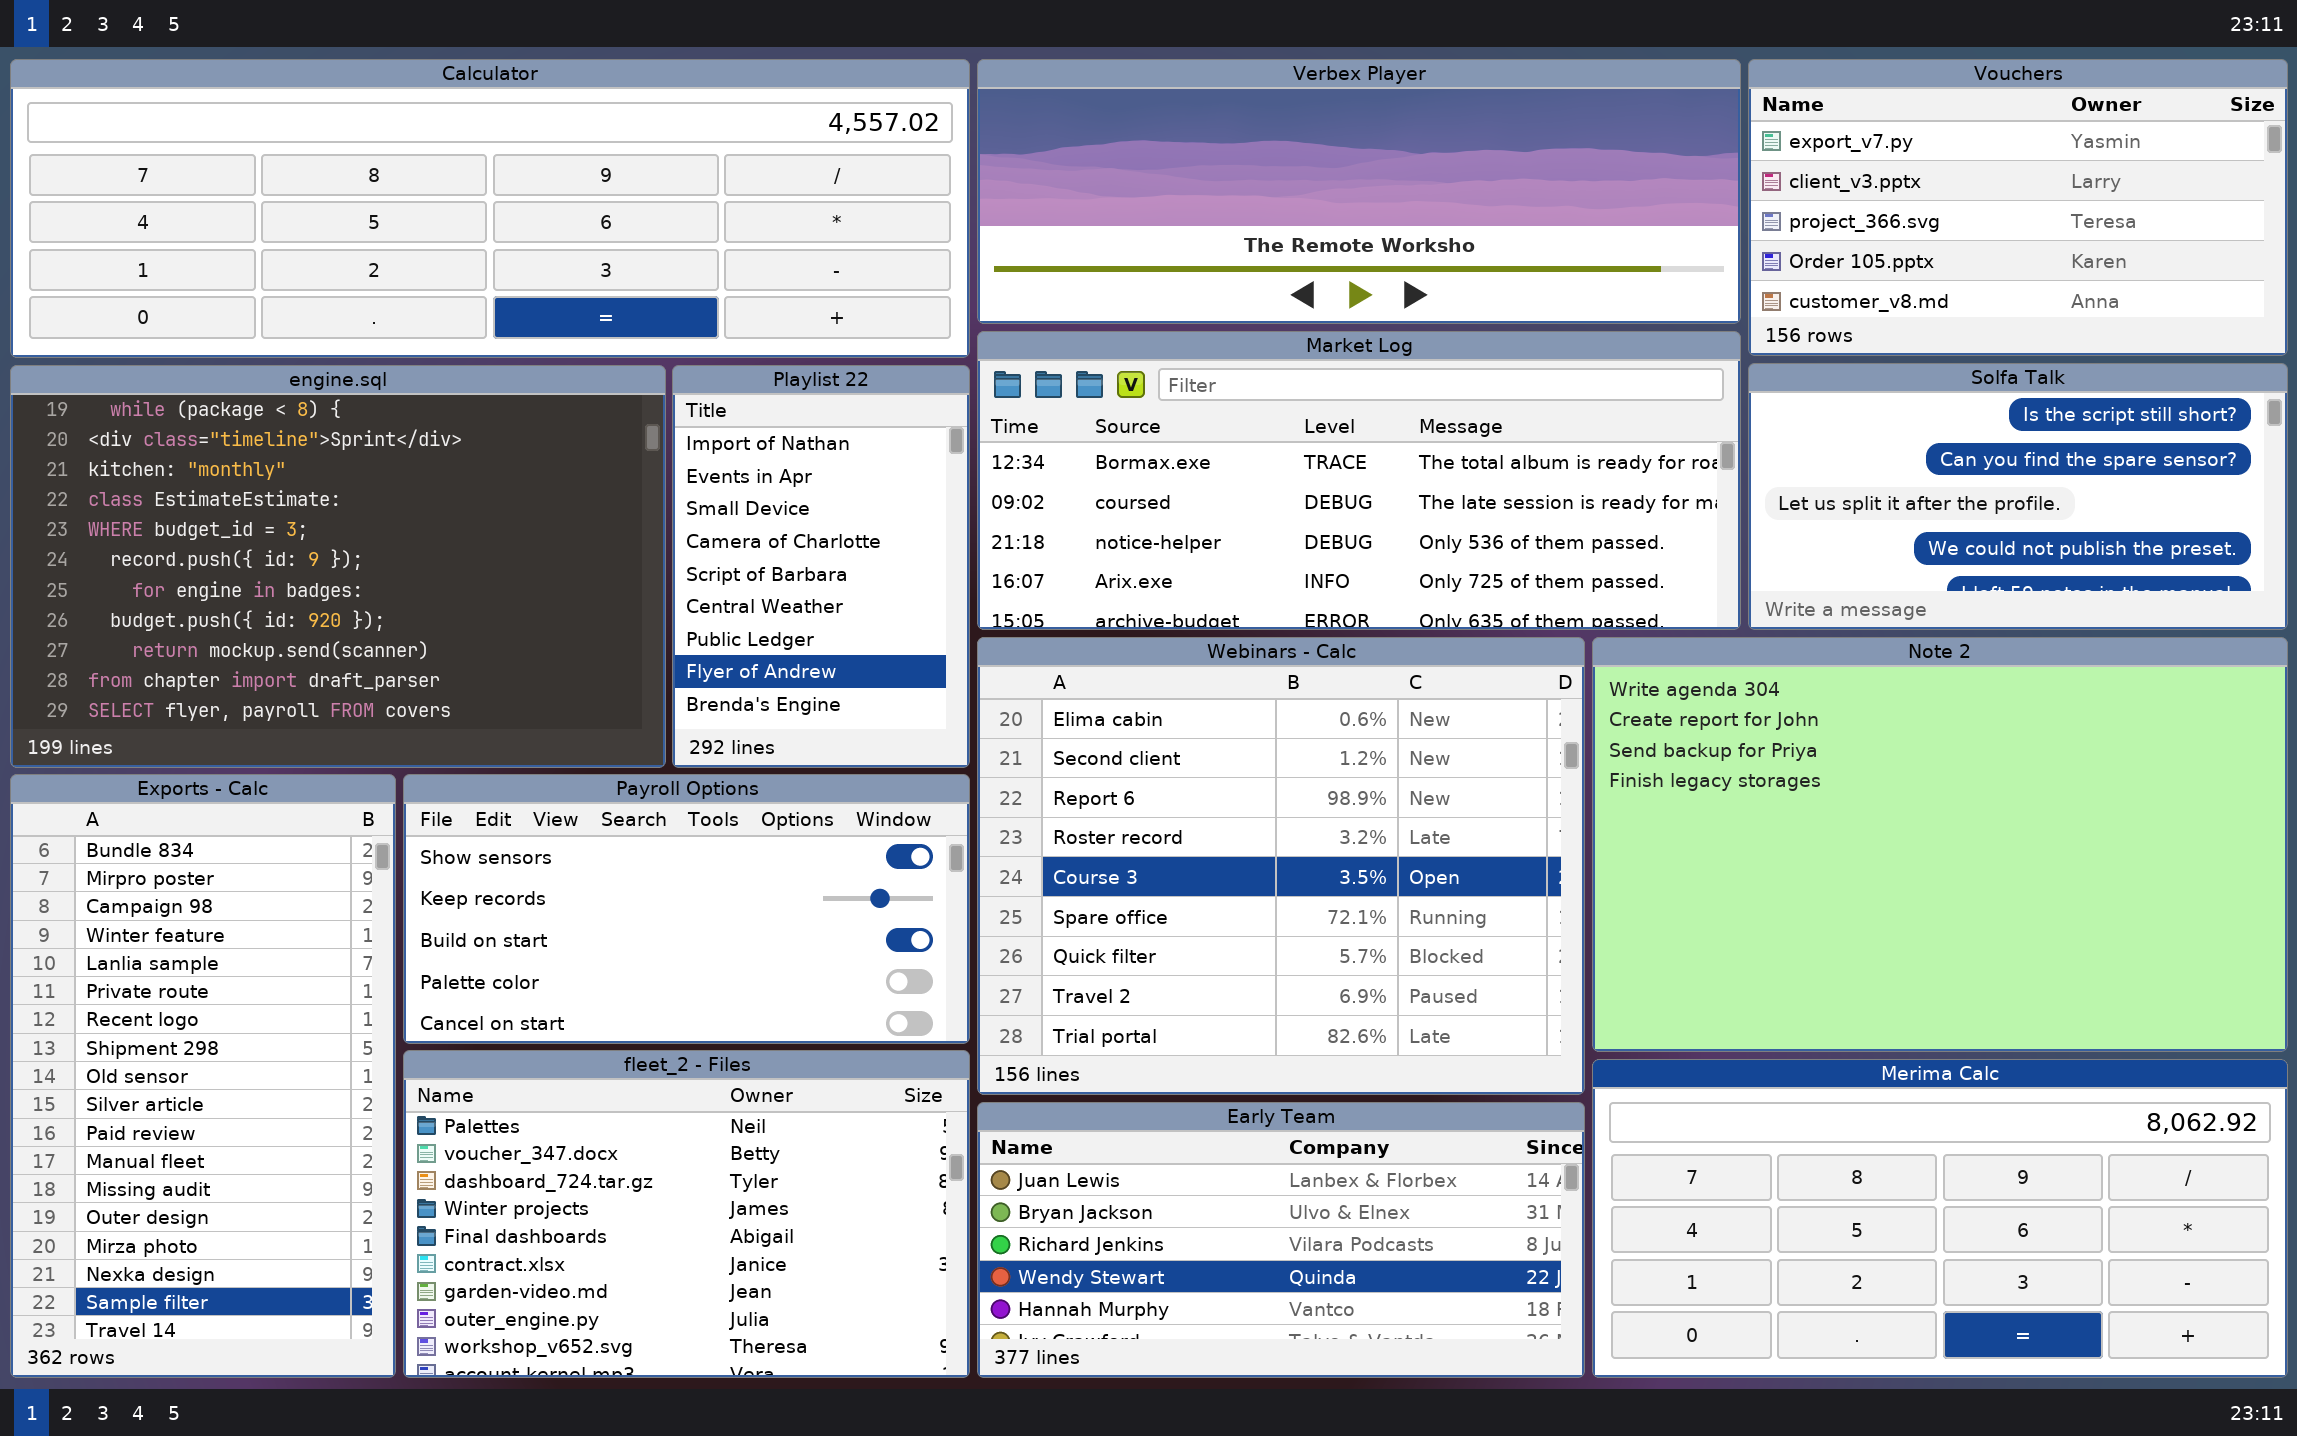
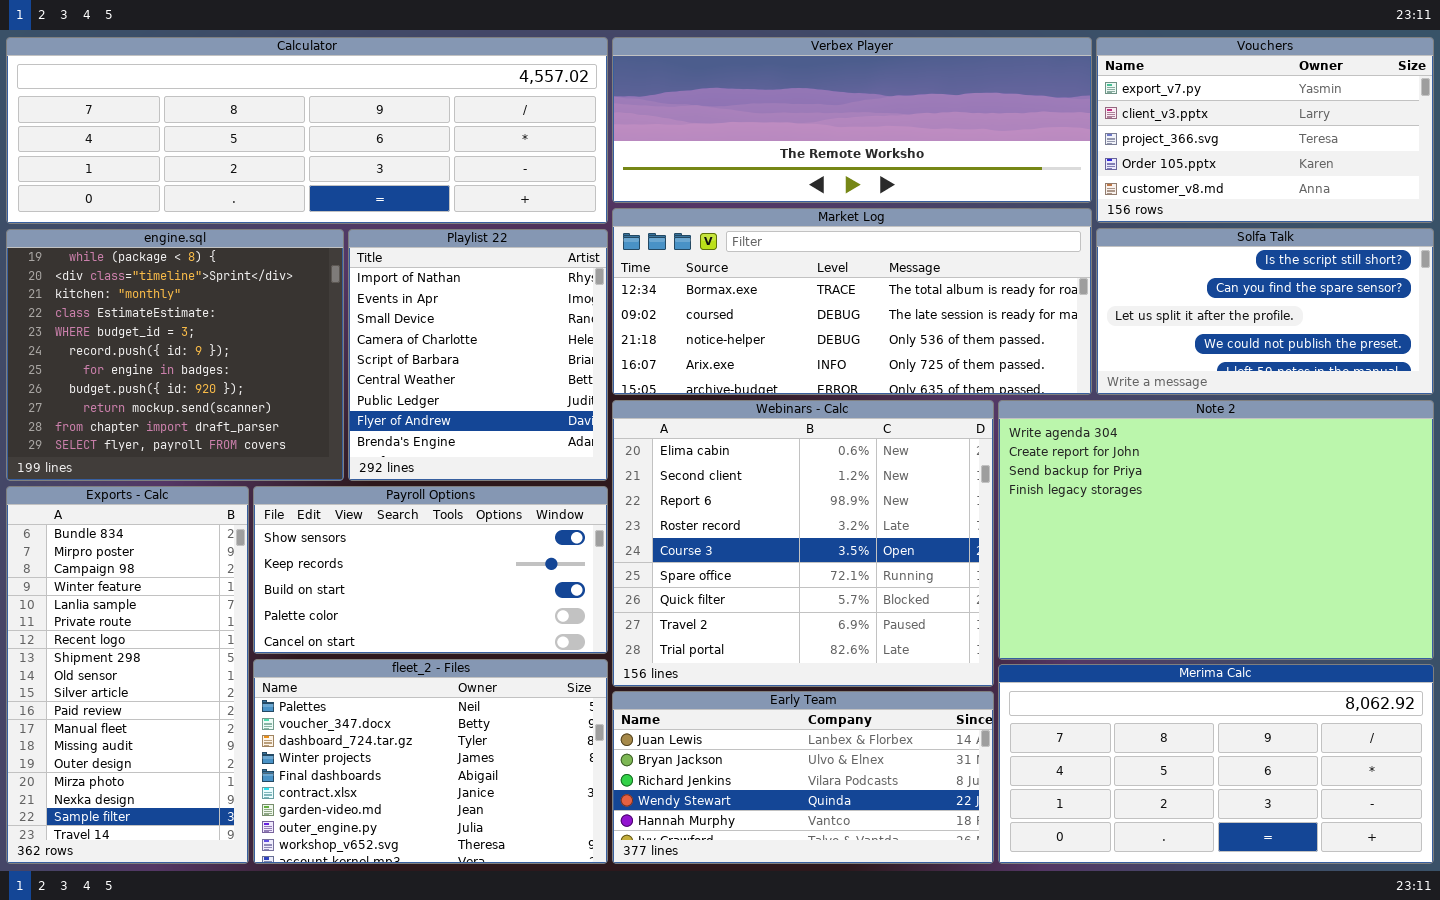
engine.sql: [10,365,666,768] -> [6,229,344,481], resized
Playlist 22: [672,365,970,768] -> [348,229,608,481], resized

